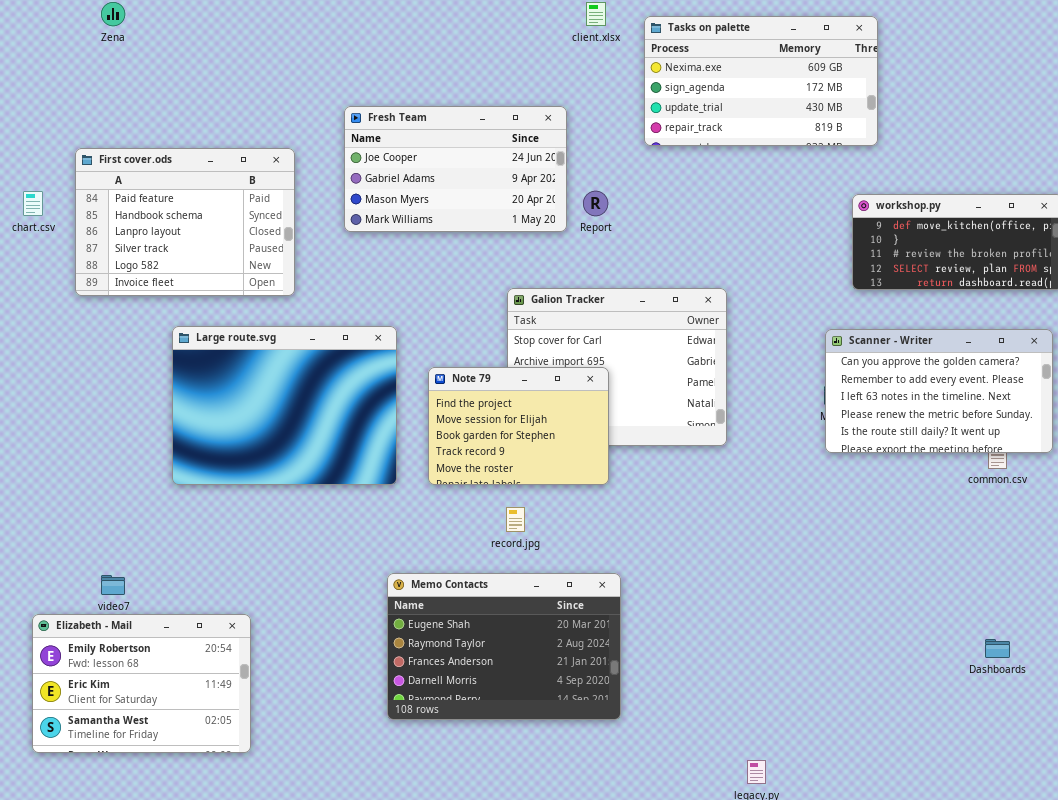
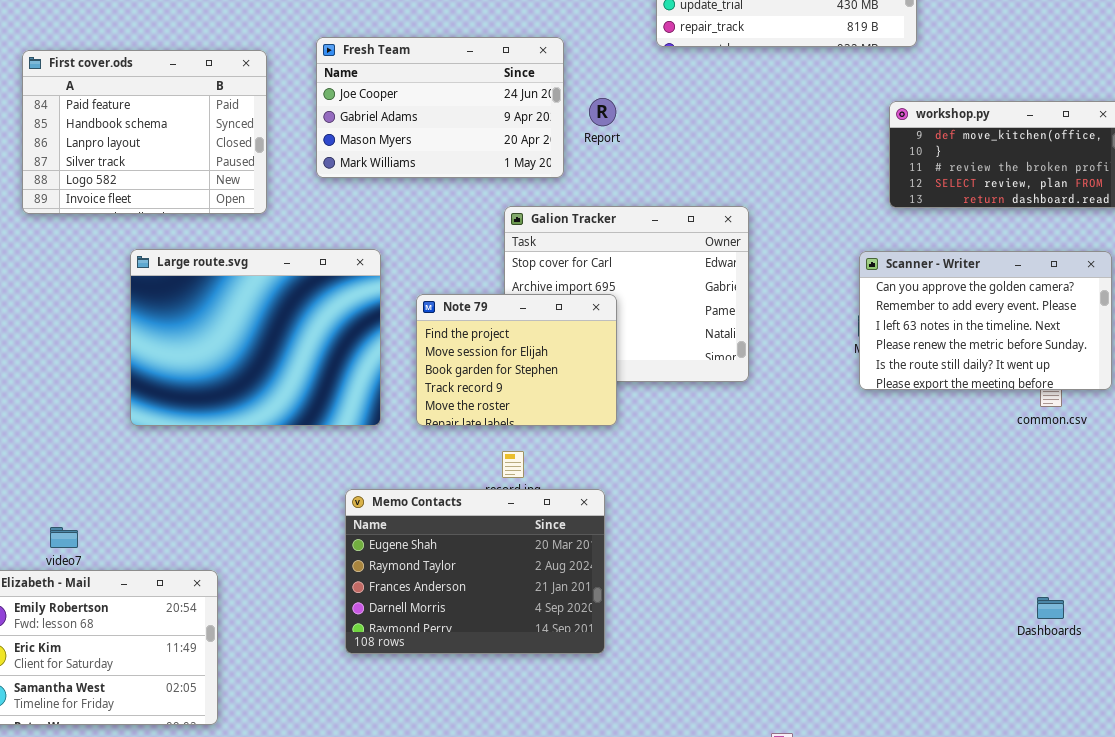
Fresh Team: [344,106,567,232] -> [316,37,564,178], moved
Memo Contacts: [387,573,621,720] -> [345,489,605,654], moved

